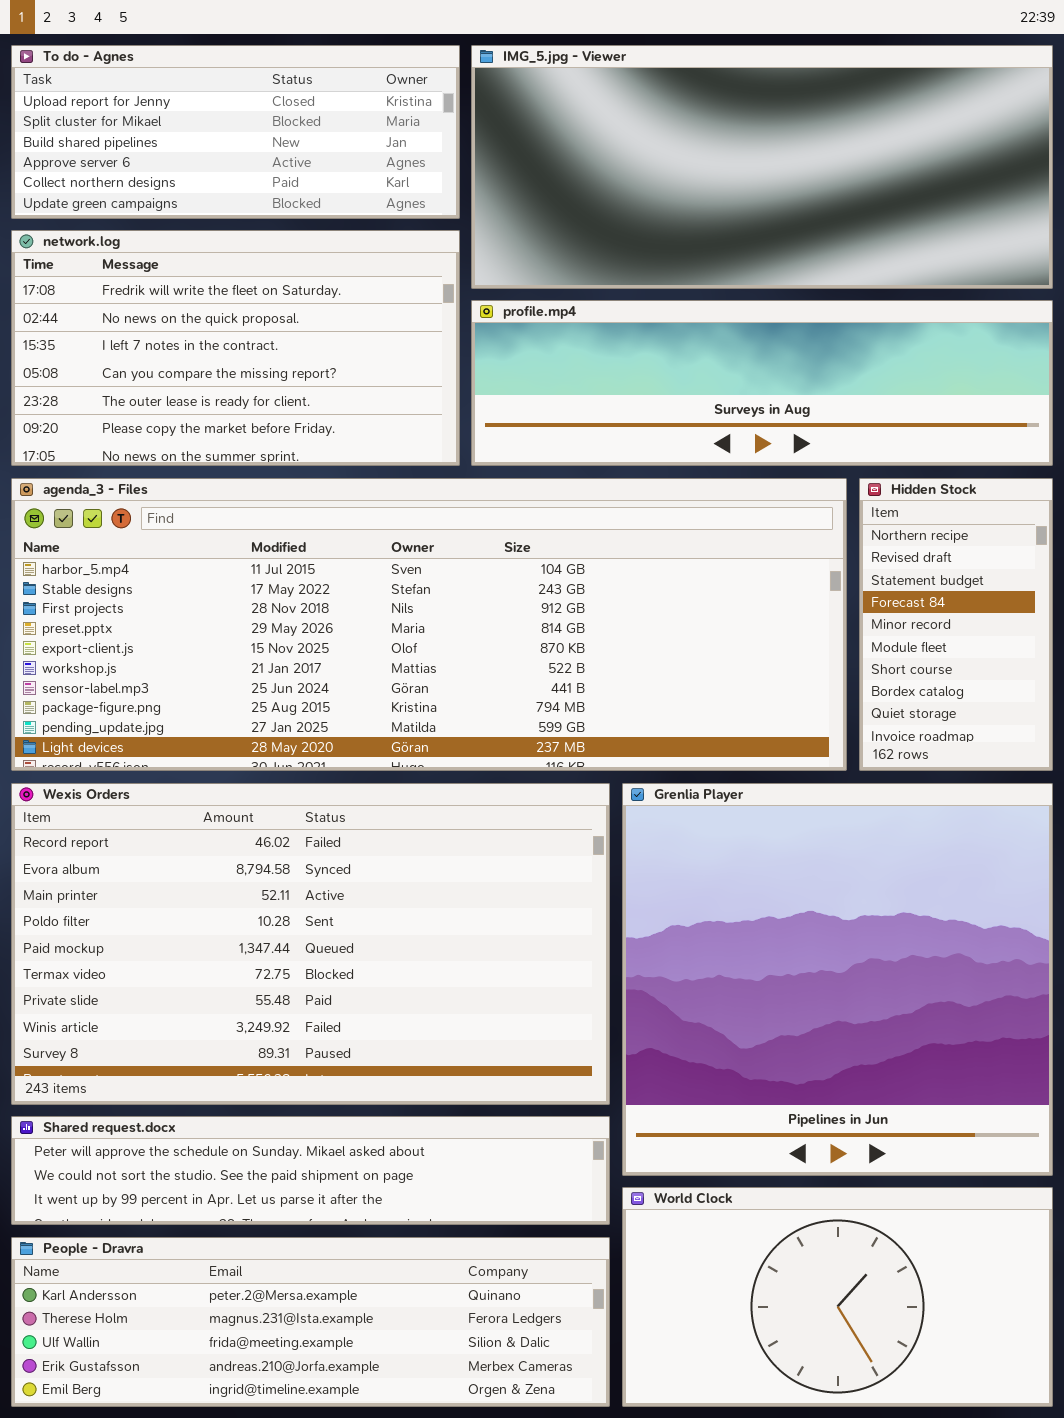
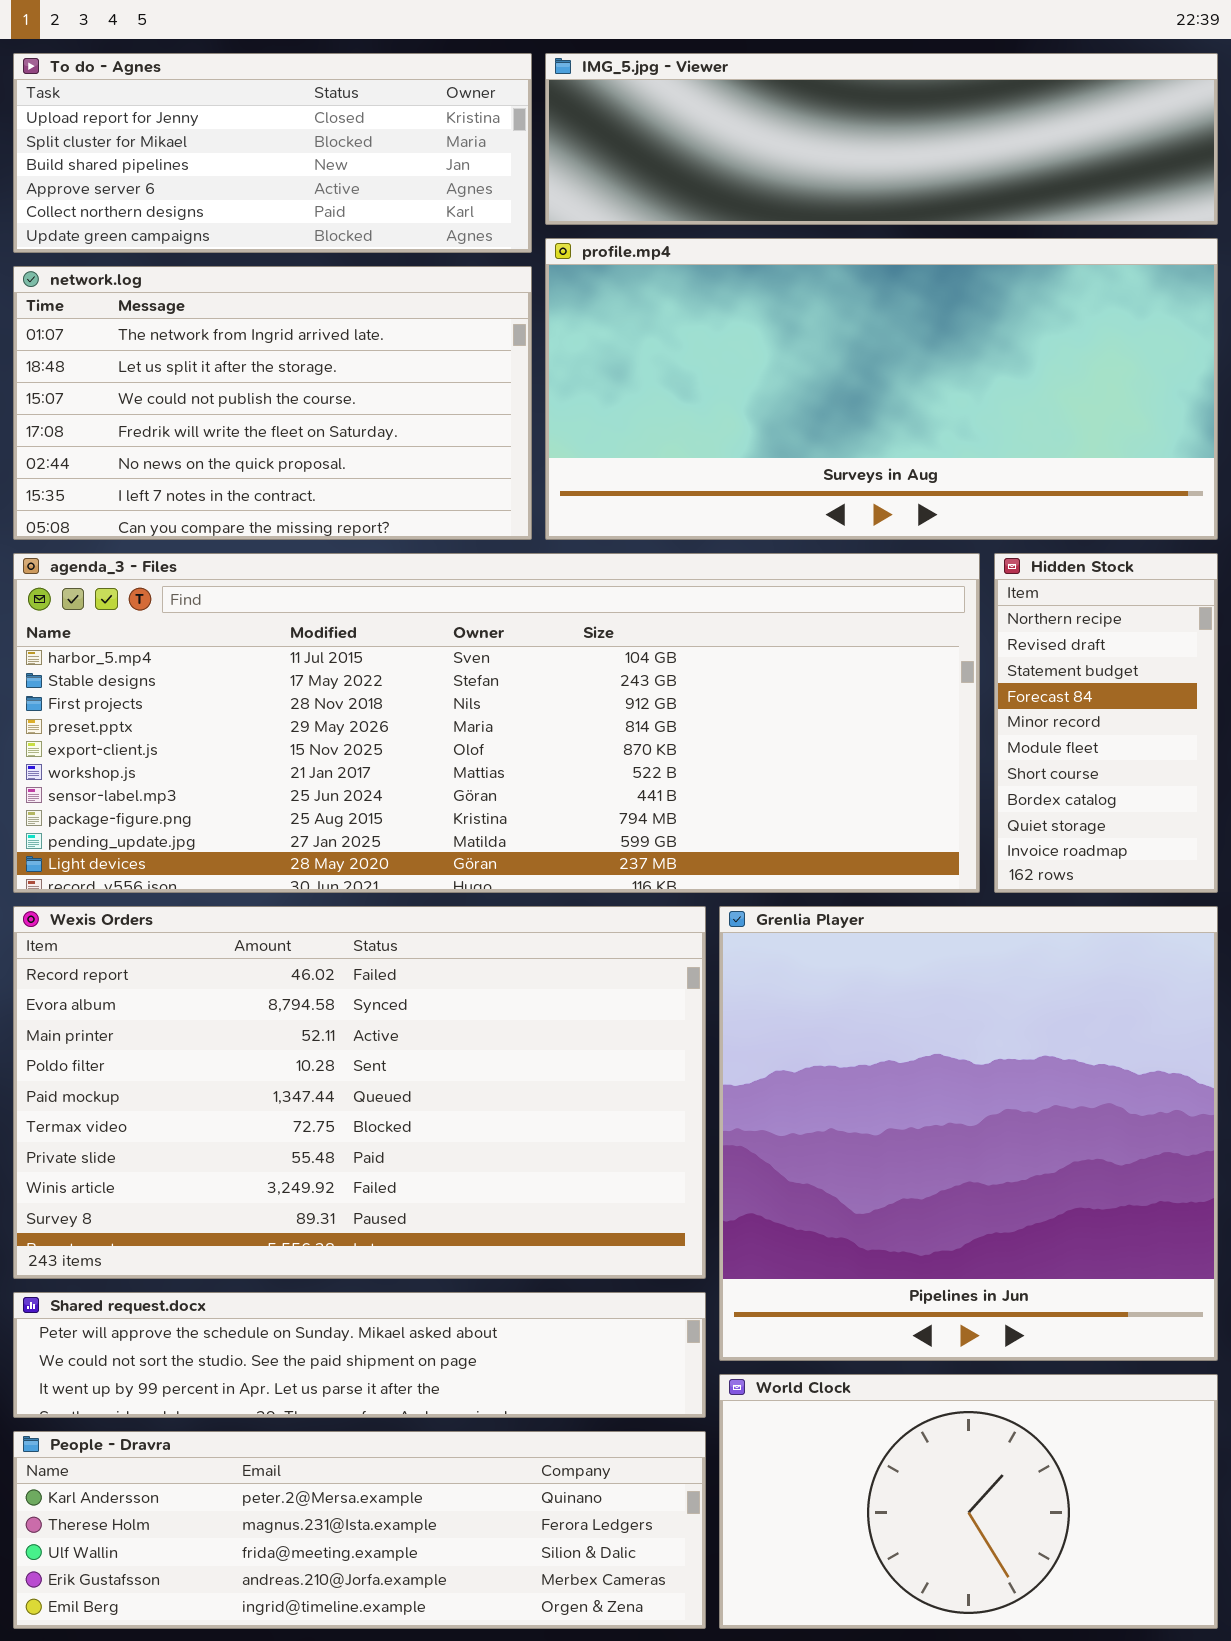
IMG_5.jpg - Viewer: [471,45,1053,289] -> [545,53,1218,225], resized
network.log: [11,230,460,466] -> [13,266,532,540], scrolled up 3 rows
profile.mp4: [471,300,1053,466] -> [545,238,1218,540], resized

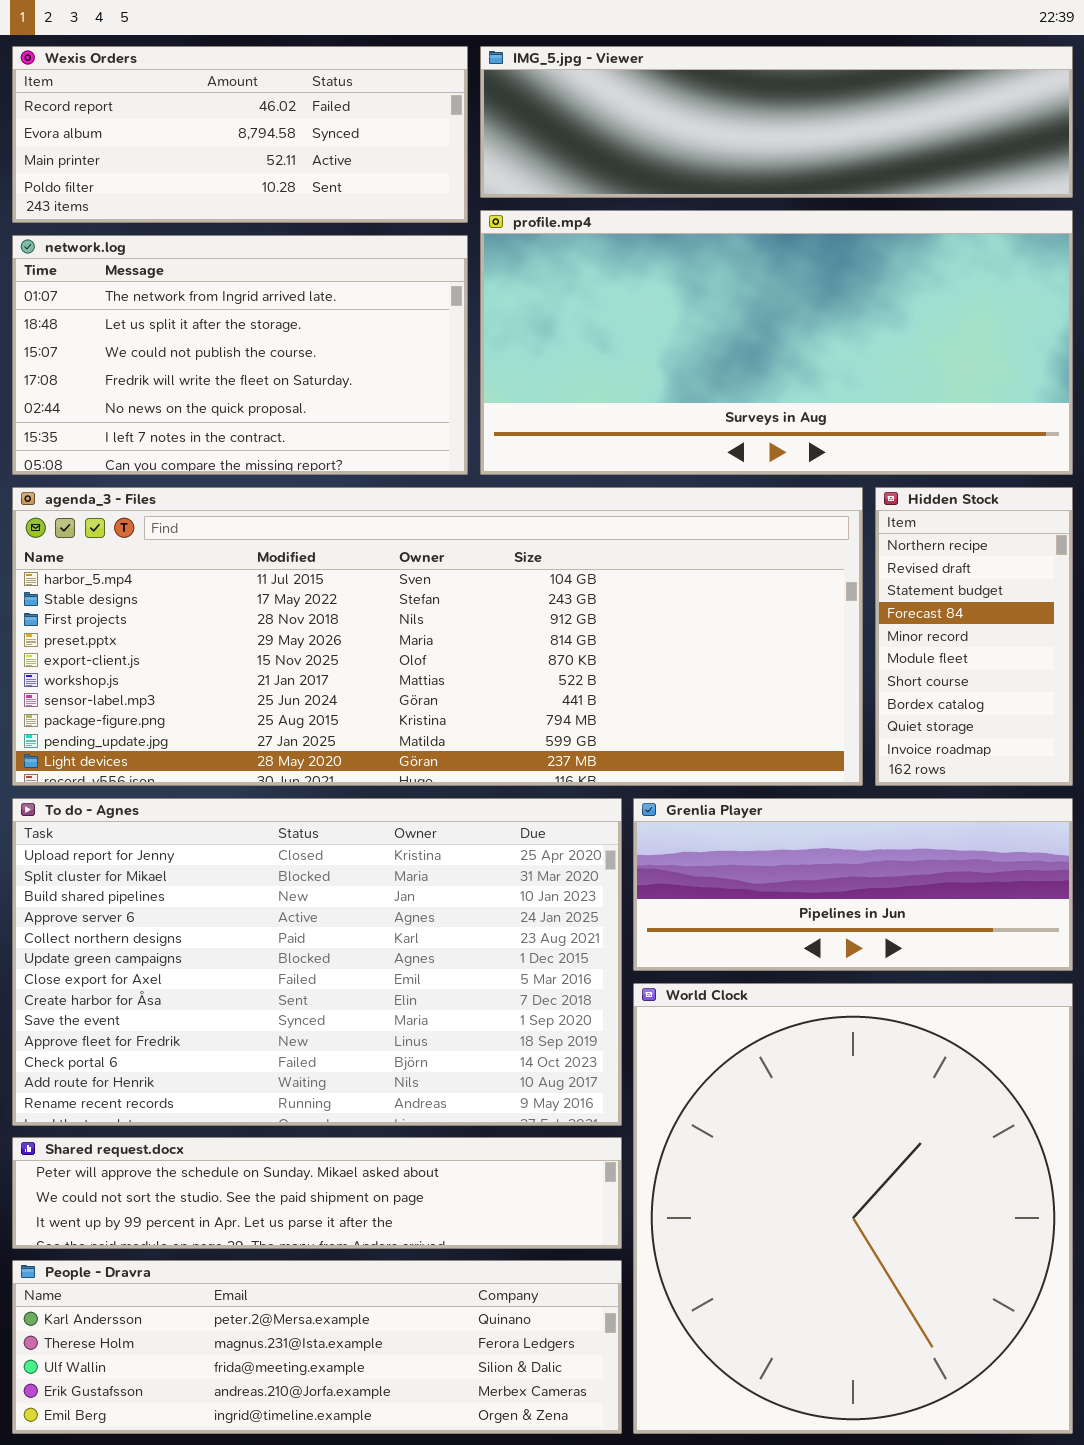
To do - Agnes: [13,53,532,253] -> [12,798,622,1126], moved, resized
Wexis Orders: [13,906,706,1279] -> [12,46,468,223], moved, resized
Grenlia Player: [719,906,1218,1361] -> [633,798,1073,971], resized
World Clock: [719,1374,1218,1629] -> [633,983,1073,1434], resized

